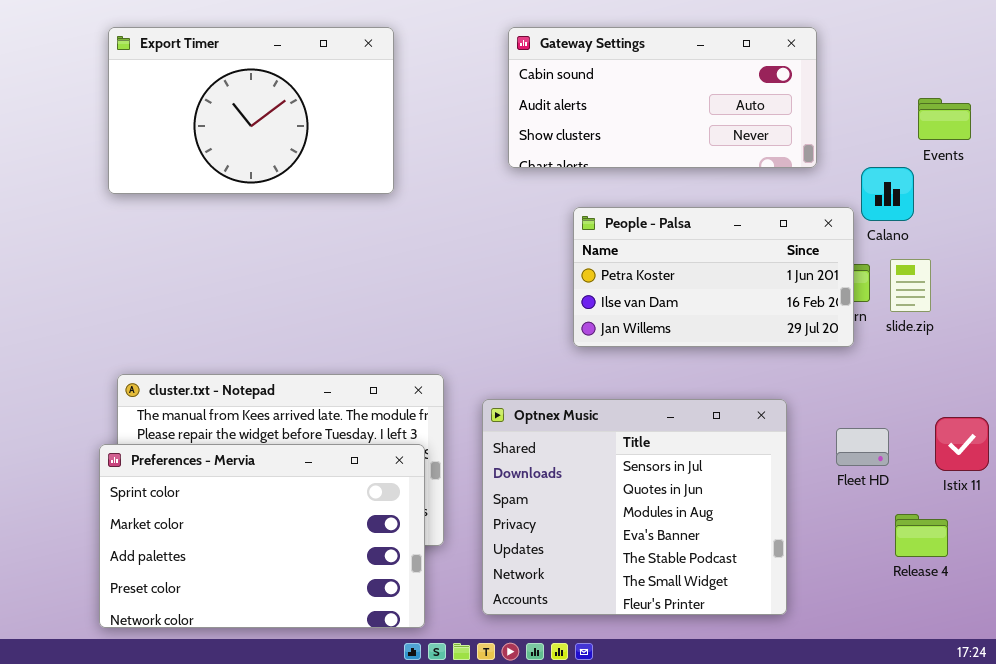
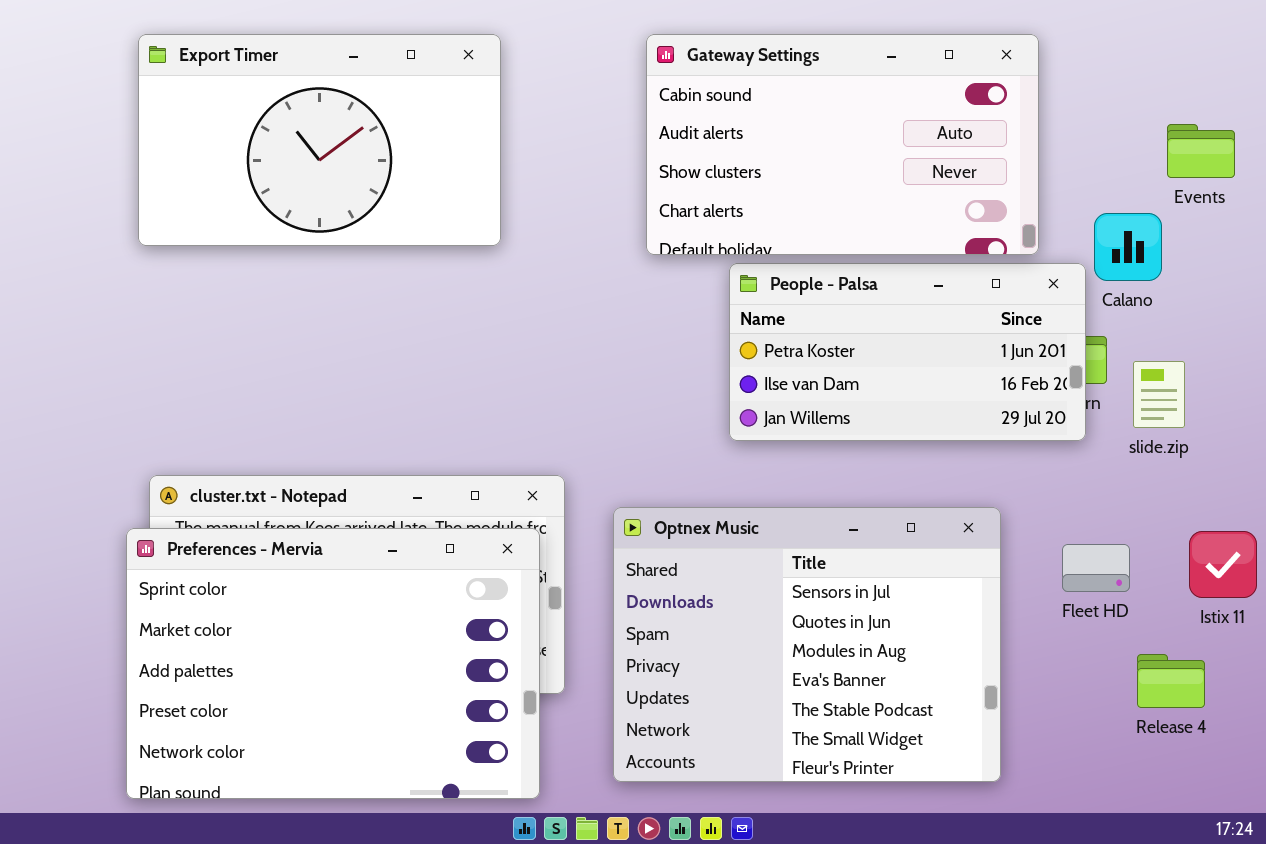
Gateway Settings: [508,27,817,168] -> [646,34,1039,255], resized
slide.zip: [890,259,931,312] -> [1133,361,1185,428], moved
Preferences - Mervia: [99,444,425,628] -> [126,528,540,799], resized

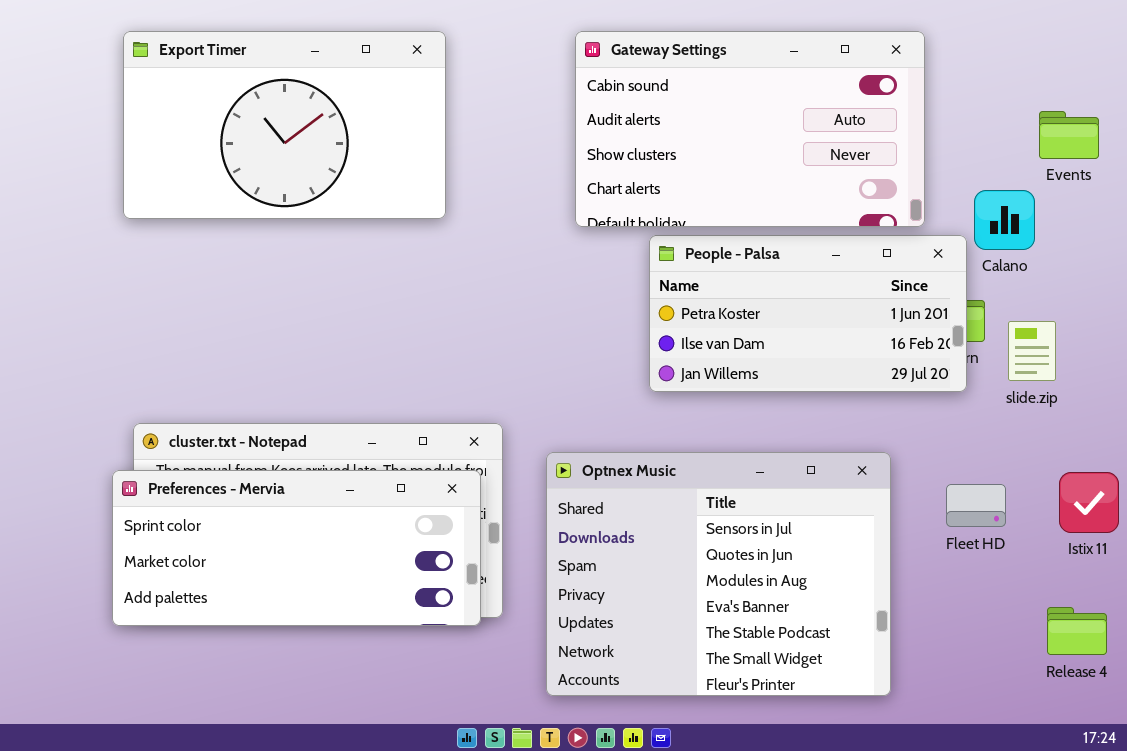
Preferences - Mervia: [126,528,540,799] -> [112,470,481,626], resized
Release 4: [1137,654,1205,708] -> [1047,607,1107,655], moved

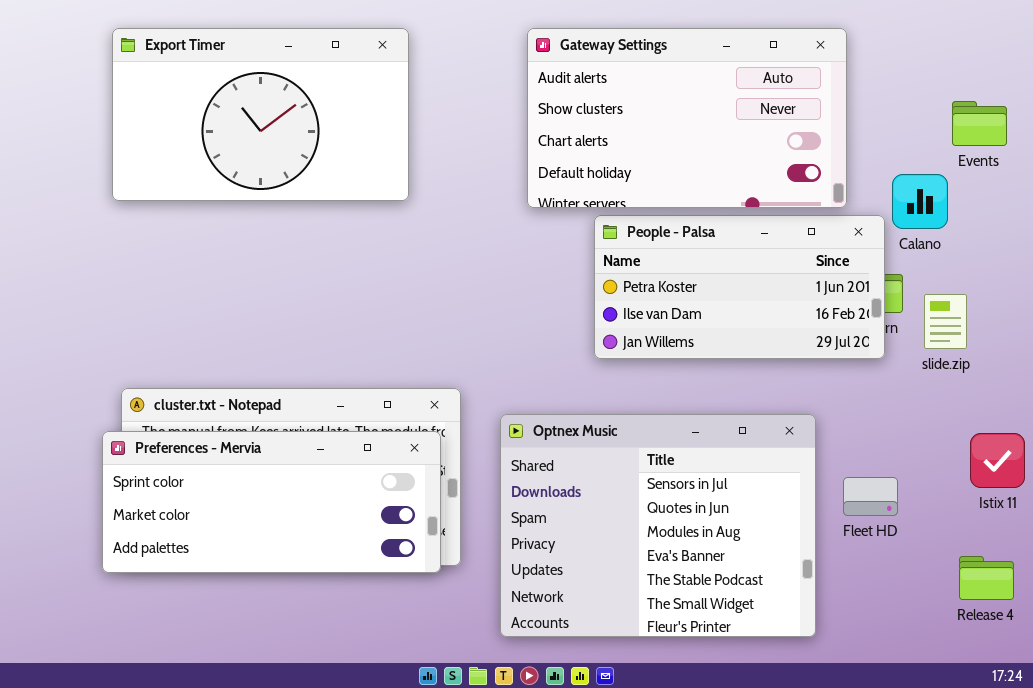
Gateway Settings: [575,31,925,227] -> [527,28,847,208], scrolled down 1 row
Fleet HD: [946,484,1006,527] -> [843,477,898,516], moved

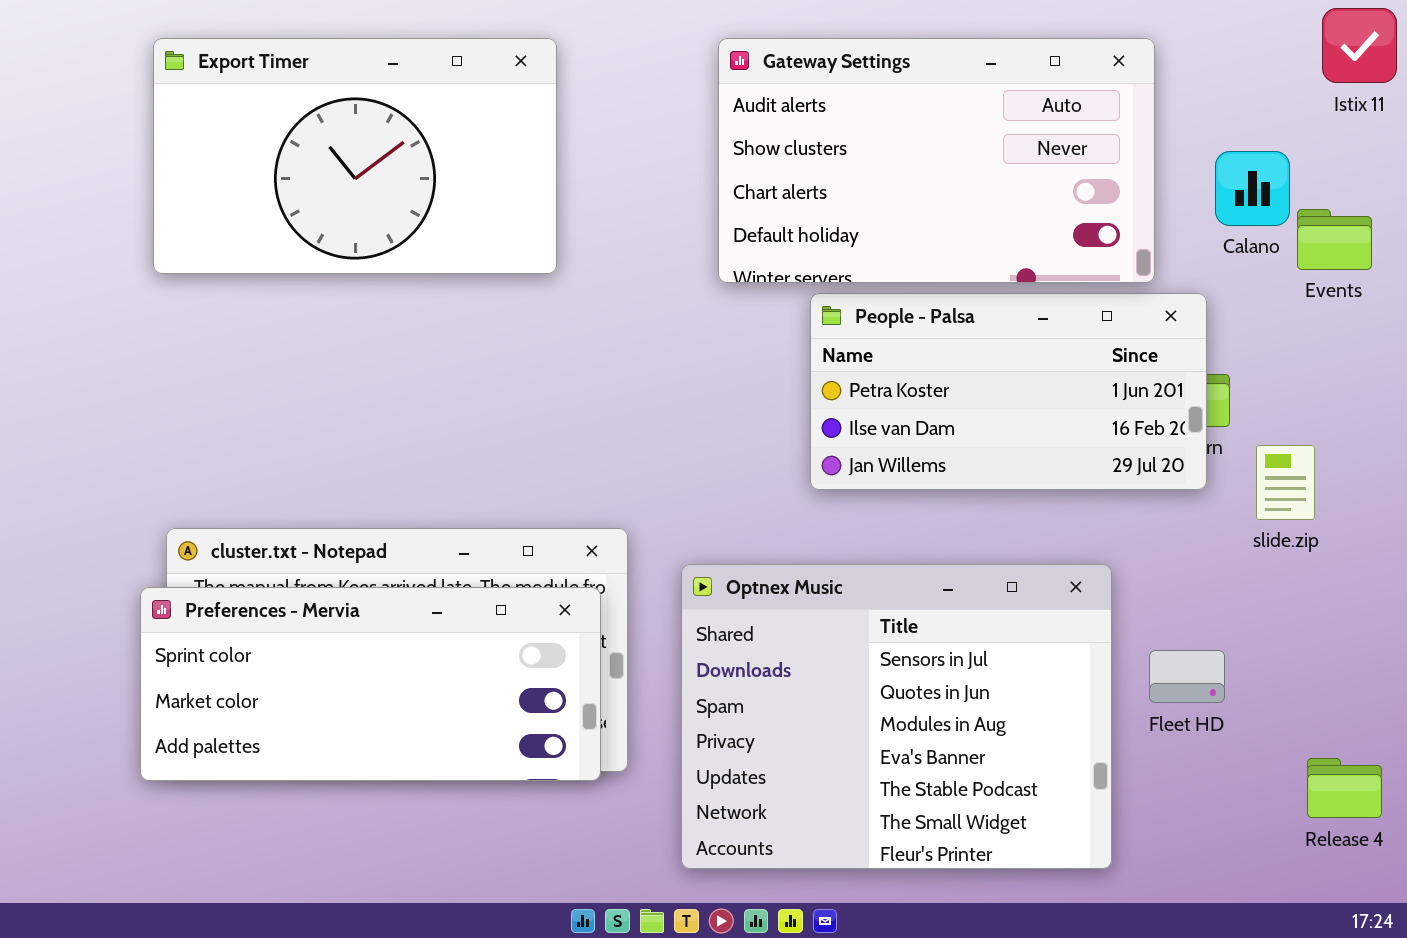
Events: [952,101,1007,146] -> [1297,209,1372,270], moved
Calano: [892,174,948,229] -> [1215,151,1290,226], moved
slide.zip: [924,294,967,349] -> [1256,445,1315,520], moved
Istix 11: [970,433,1025,488] -> [1322,8,1397,83], moved

